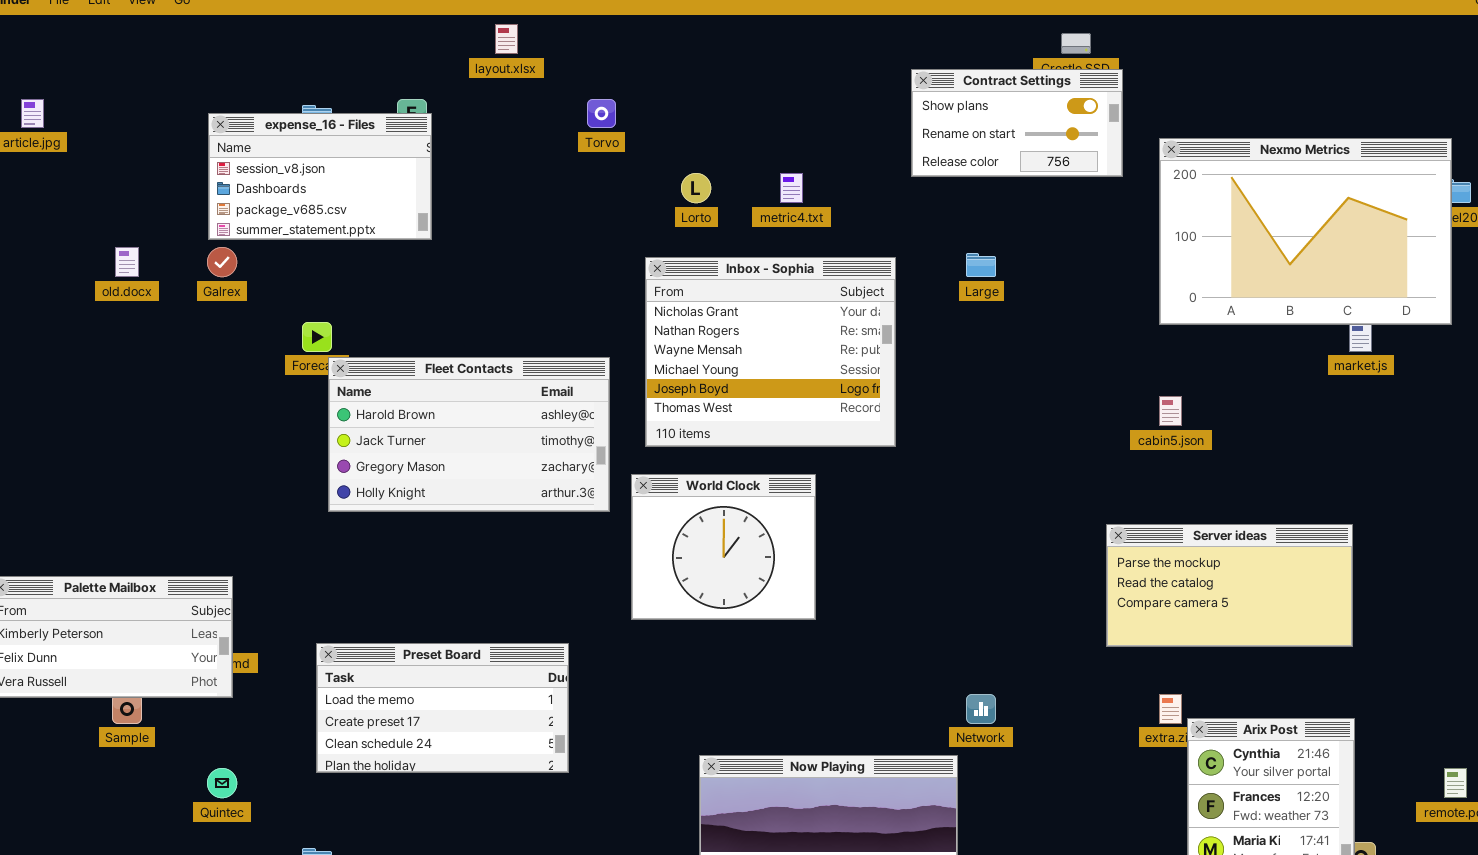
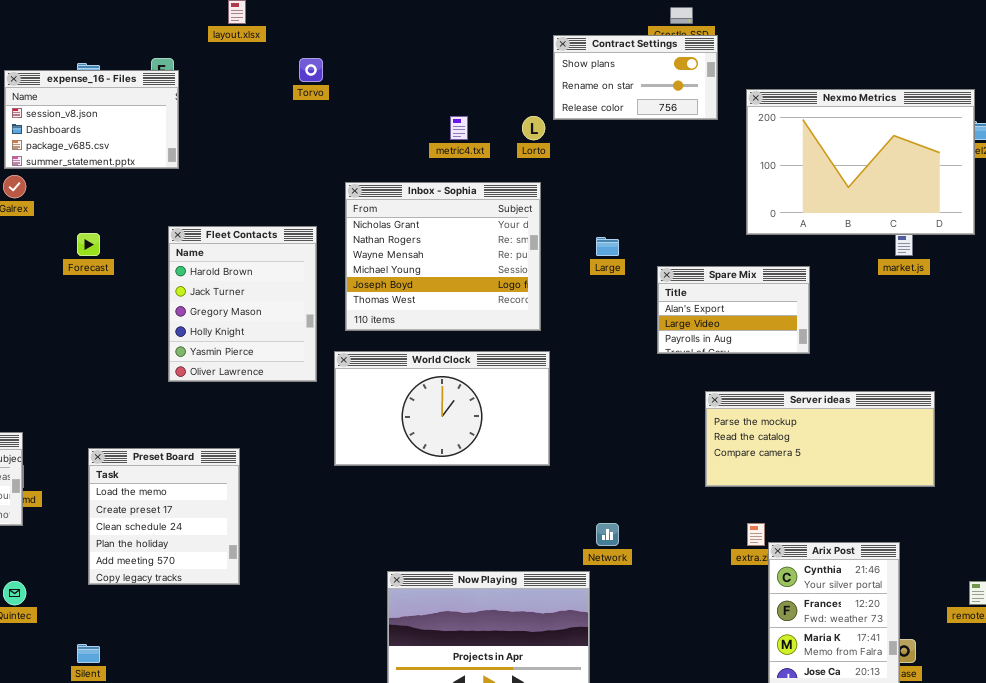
Lorto: [681,173,711,203] -> [522,116,545,140], moved
Large: [966,253,996,277] -> [596,237,619,256], moved
Fleet Contacts: [328,357,610,512] -> [168,226,317,382], resized
Spare Mix: none -> [657,266,810,354], opened
World Clock: [631,474,816,620] -> [334,351,550,466], resized
Server ideas: [1106,524,1353,647] -> [705,391,935,487], resized
Preset Board: [316,643,569,773] -> [88,448,240,585], resized

